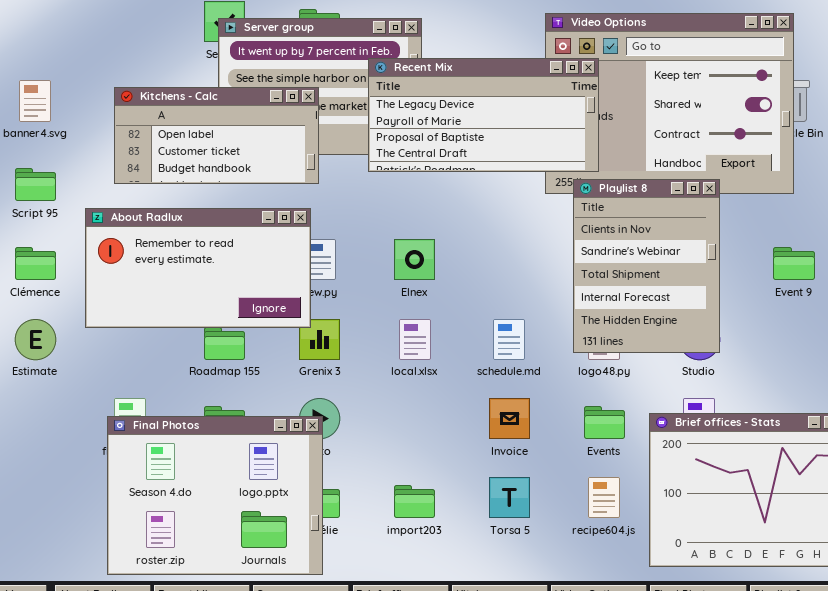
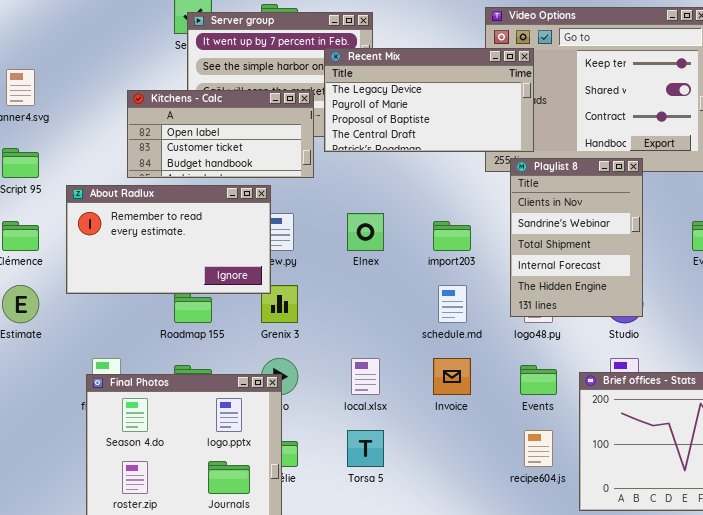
Kitchens - Calc: [114,87,319,184] -> [127,90,314,178], moved
local.xlsx: [399,319,431,360] -> [351,358,380,395], moved
Torsa 5: [489,477,530,518] -> [347,430,384,467], moved
import203: [394,485,435,518] -> [433,221,471,251], moved

